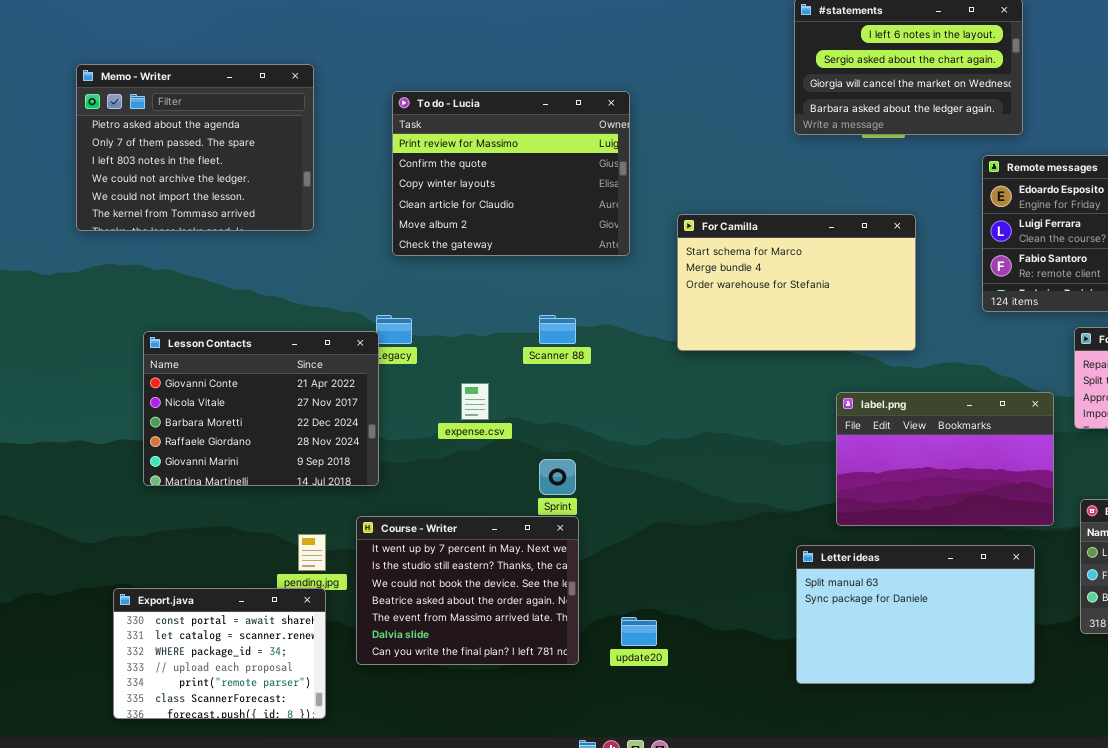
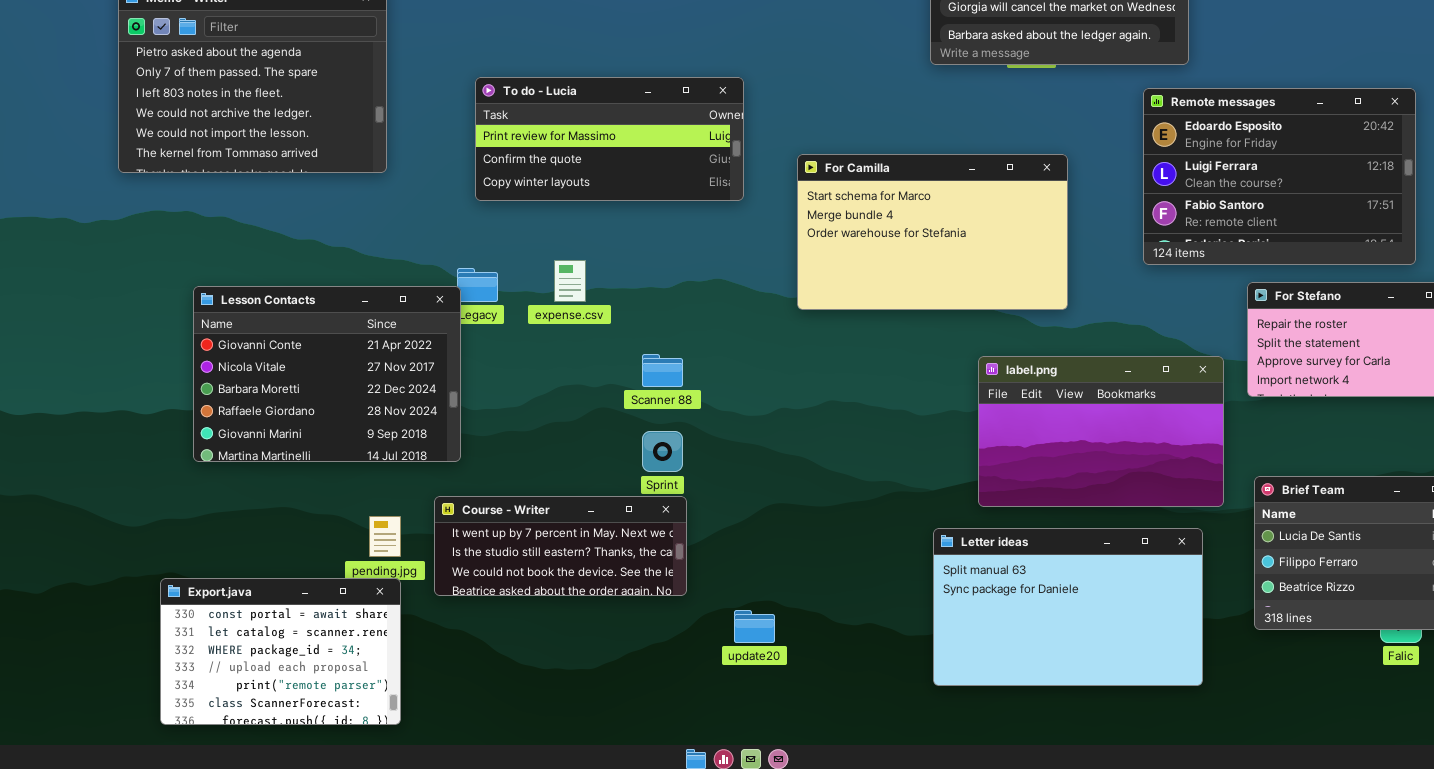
To do - Lucia: [392,91,630,256] -> [475,77,744,201], resized
Scanner 88: [539,315,576,344] -> [642,354,683,387], moved
expense.csv: [461,383,489,420] -> [554,260,586,302], moved
Course - Writer: [356,516,579,665] -> [434,496,687,596], resized

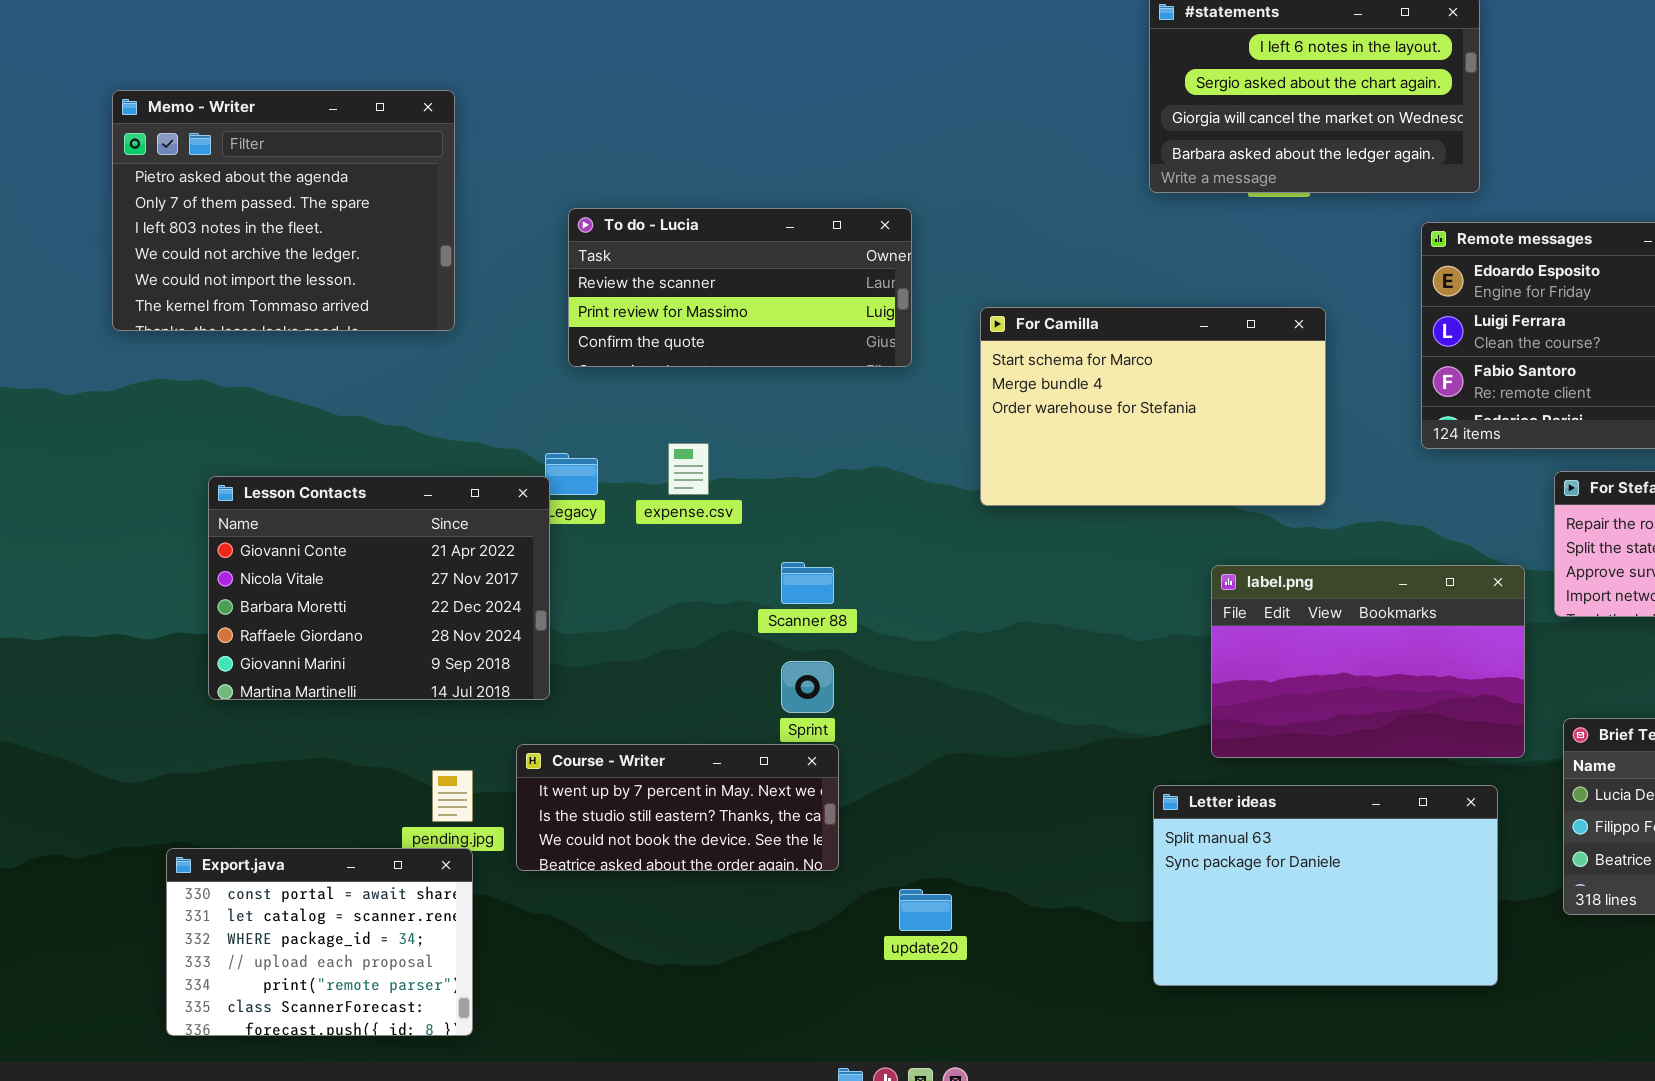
To do - Lucia: [475,77,744,201] -> [568,208,912,367], scrolled up 1 row

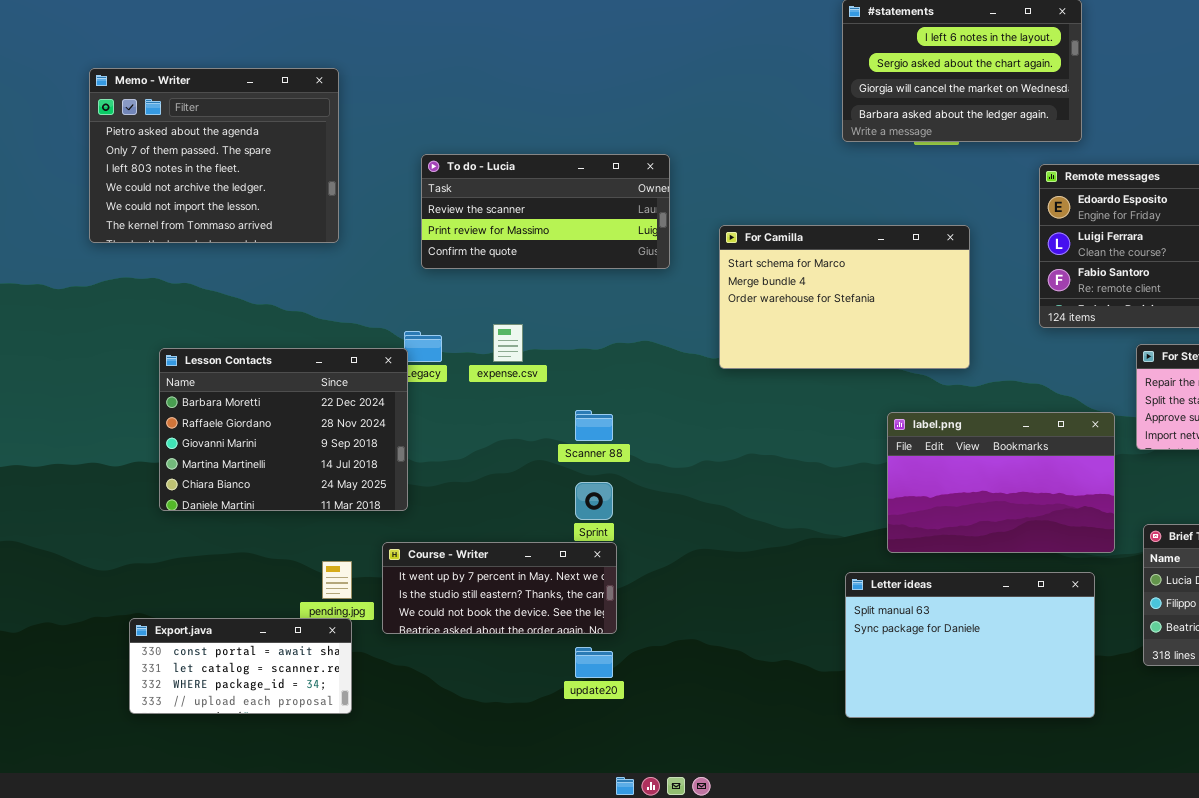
Lesson Contacts: [208,476,550,700] -> [159,348,408,511], scrolled down 2 rows
Export.java: [166,848,473,1036] -> [129,618,352,714], resized
update20: [899,889,952,931] -> [575,647,613,678], moved

